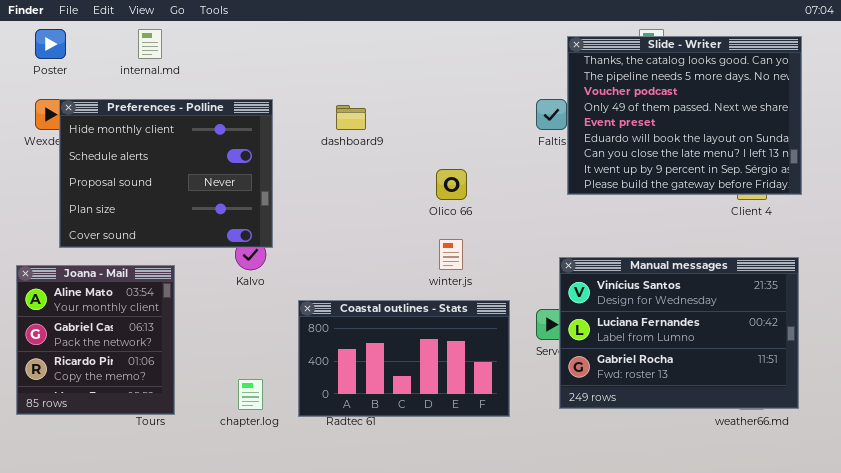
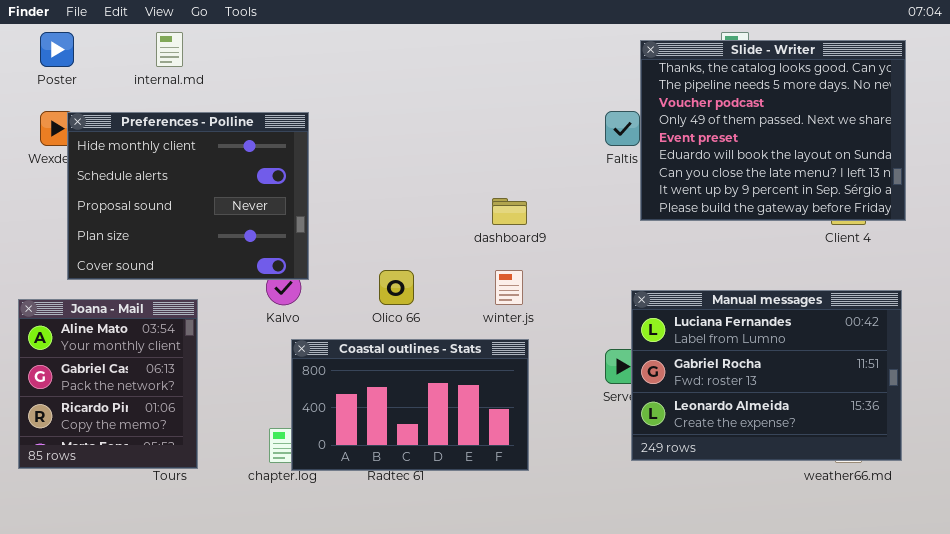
dashboard9: [336,105,366,130] -> [492,198,527,225], moved
Olico 66: [436,169,467,200] -> [379,270,414,305], moved
Manual messages: [559,257,799,409] -> [631,290,902,461], scrolled down 1 row
Coastal outlines - Stats: [298,300,510,417] -> [291,339,529,471], moved

